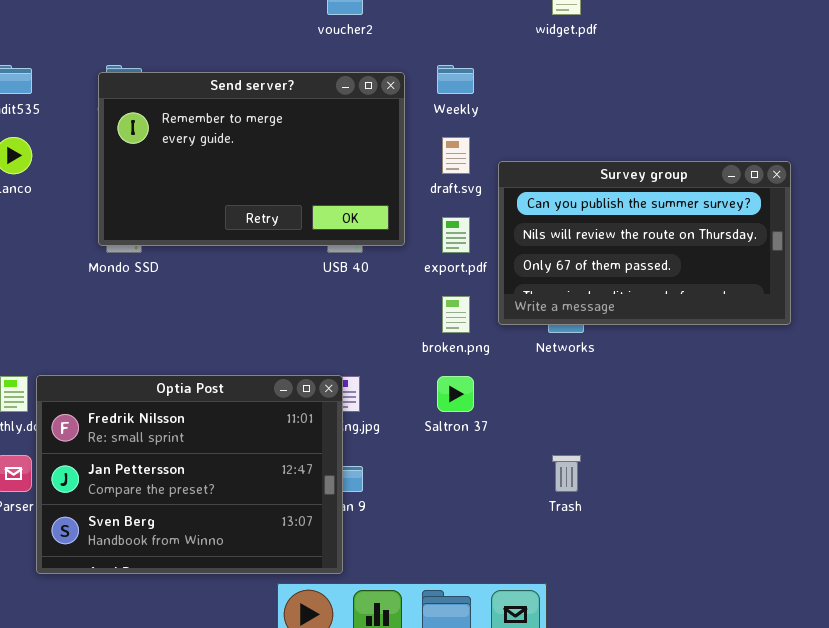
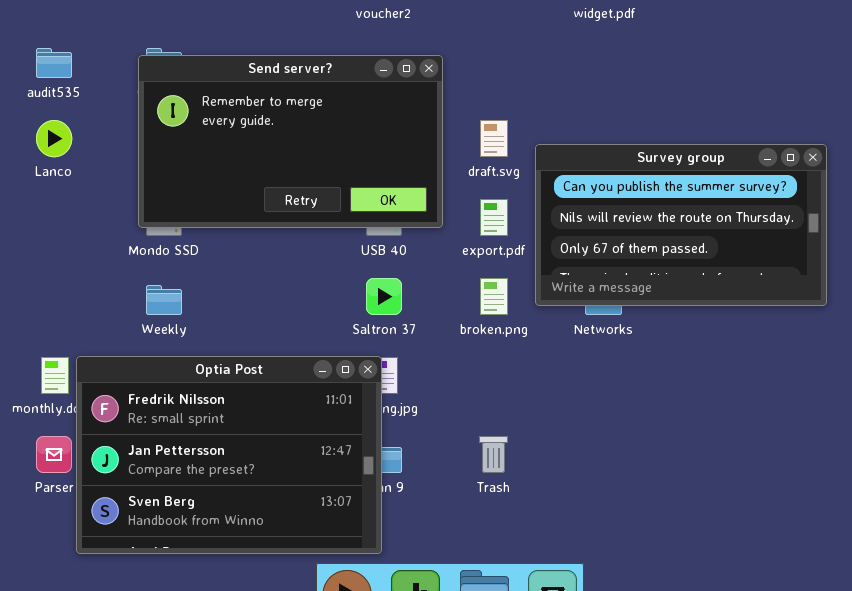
Weekly: [437,65,474,94] -> [146,285,182,315], moved
Saltron 37: [437,376,474,412] -> [366,278,402,315], moved
Trash: [552,455,581,492] -> [479,436,508,473], moved

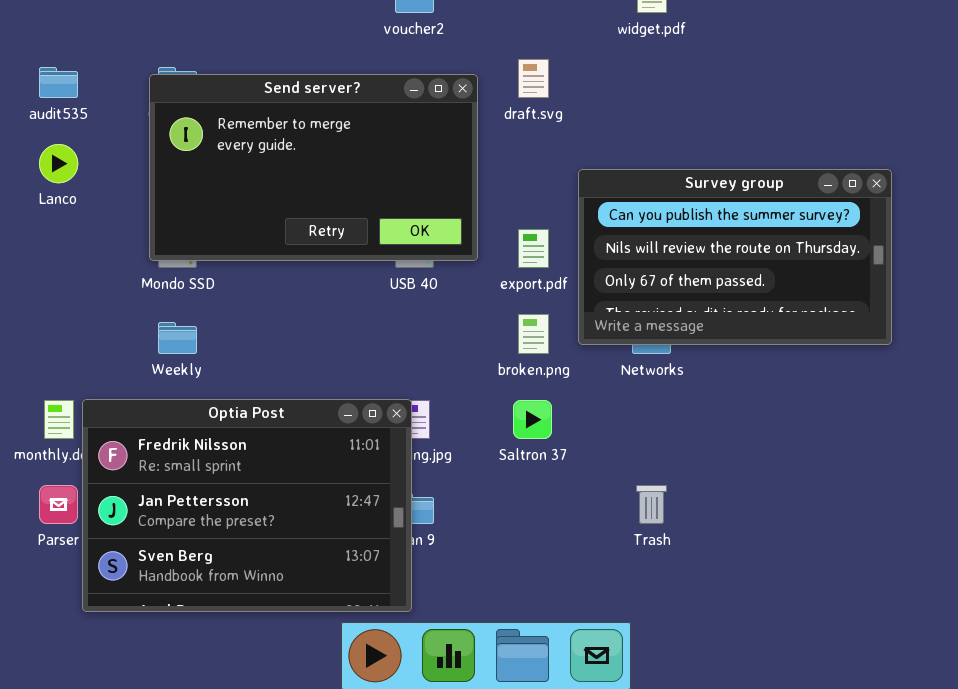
draft.svg: [480,120,508,157] -> [518,59,549,98], moved
Saltron 37: [366,278,402,315] -> [513,400,552,439], moved
Trash: [479,436,508,473] -> [636,485,667,524], moved

